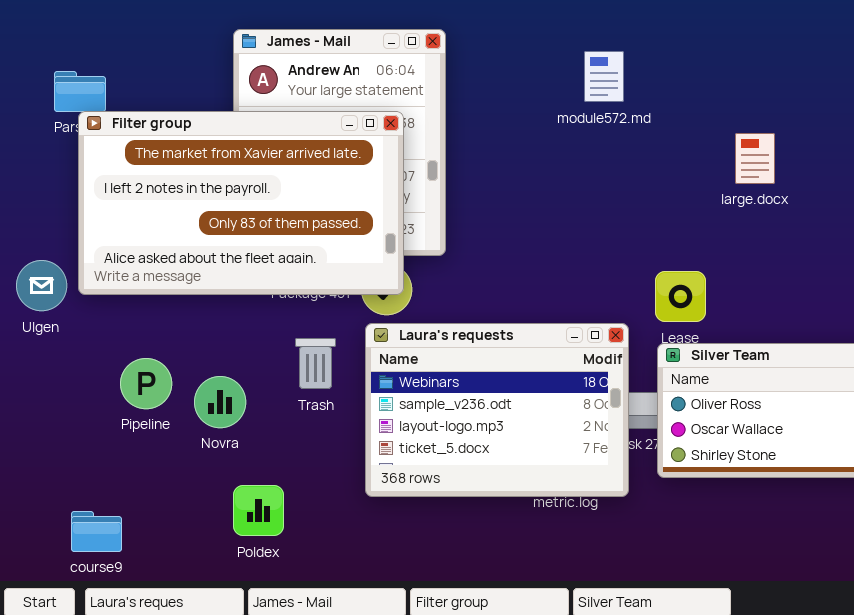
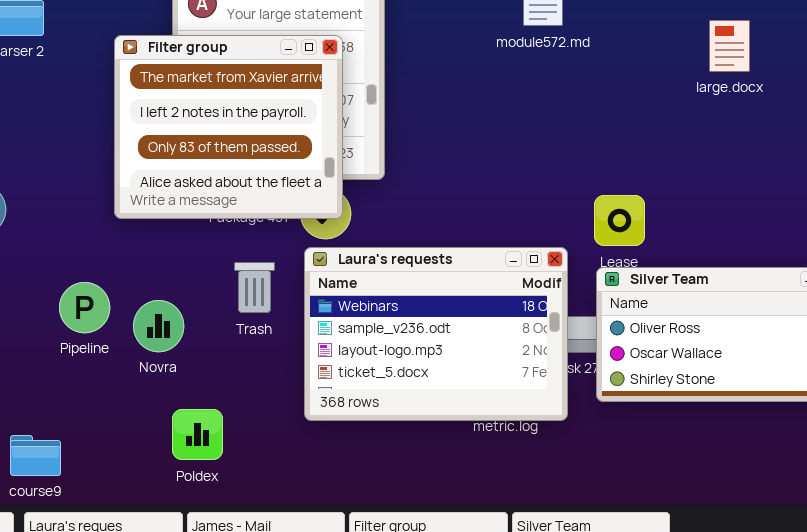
Filter group: [78,111,404,295] -> [114,35,343,219], resized
large.docx: [735,133,775,184] -> [709,20,750,72], moved

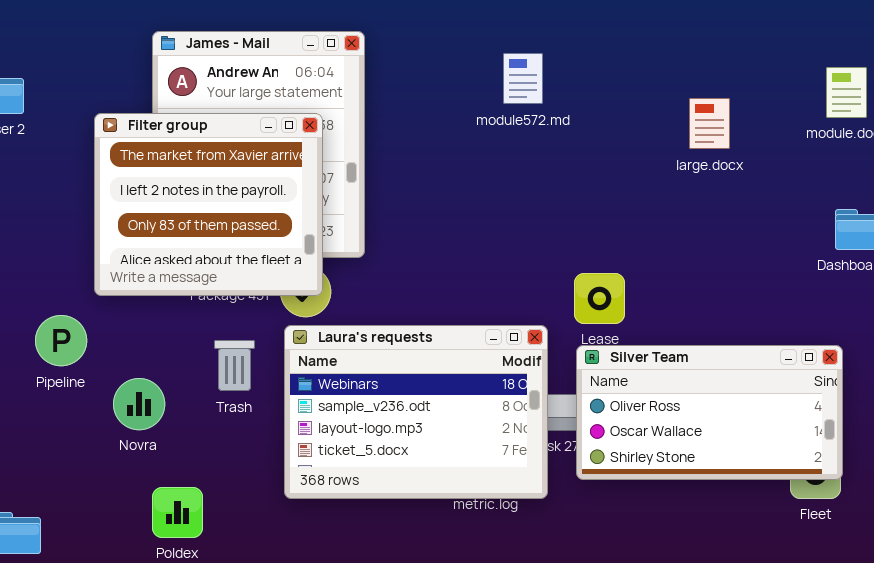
Pipeline: [59,282,110,333] -> [35,315,87,366], moved

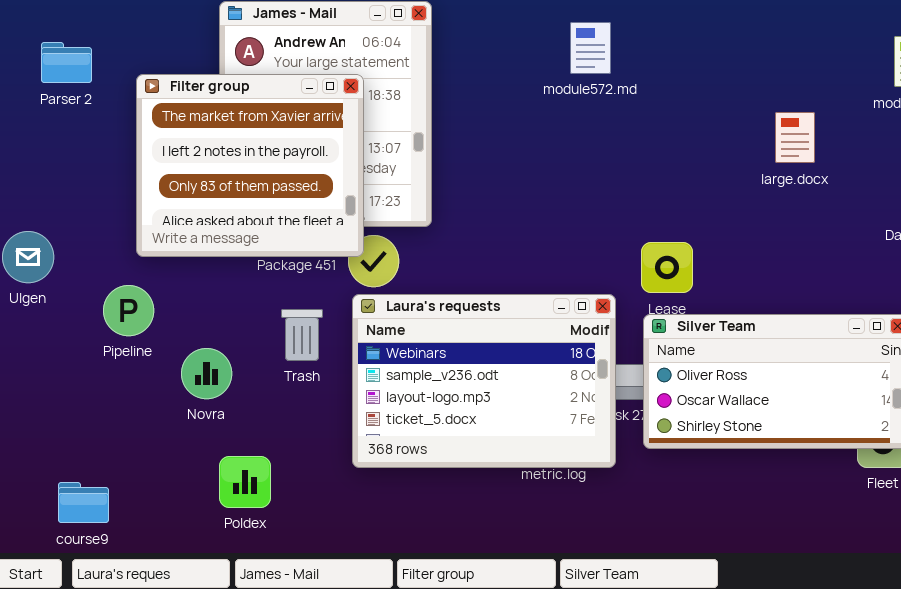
large.docx: [689,98,730,149] -> [775,112,815,163], moved
Filter group: [94,113,323,296] -> [136,74,364,257], moved

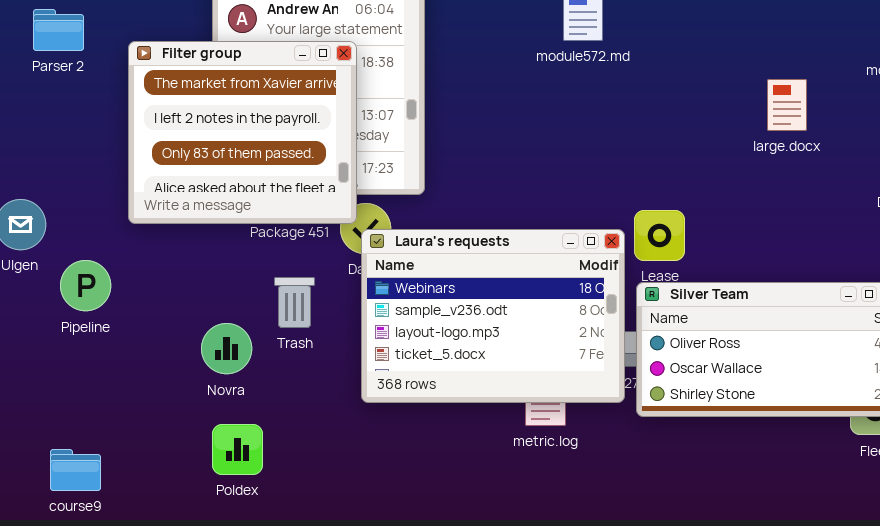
Pipeline: [103,285,154,336] -> [60,260,111,311], moved
Laura's requests: [352,294,616,468] -> [361,229,625,403], moved
Novra: [181,348,232,399] -> [201,323,252,374], moved

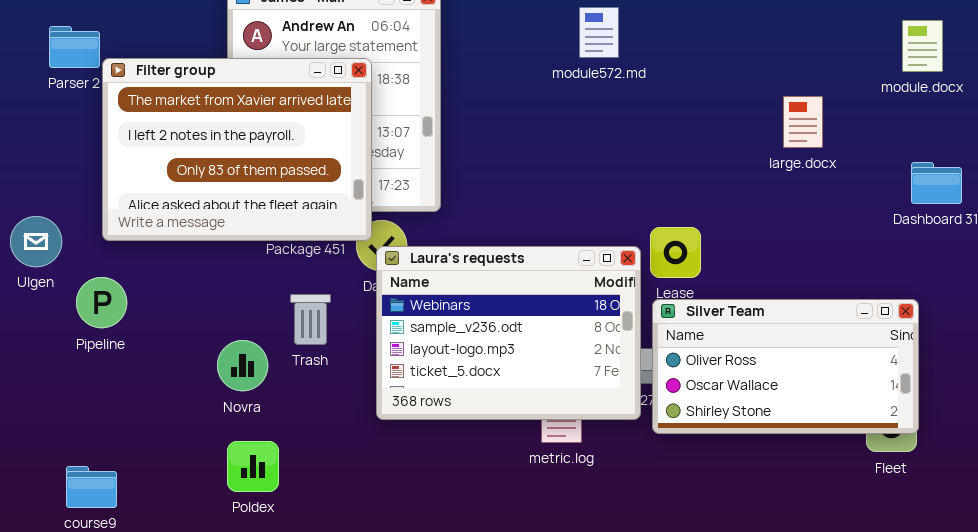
Filter group: [128,41,357,224] -> [102,58,372,241], resized

